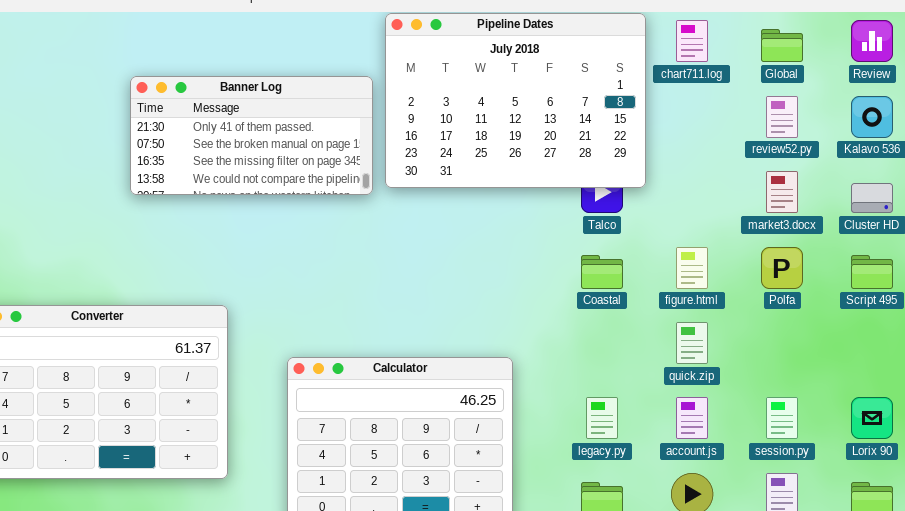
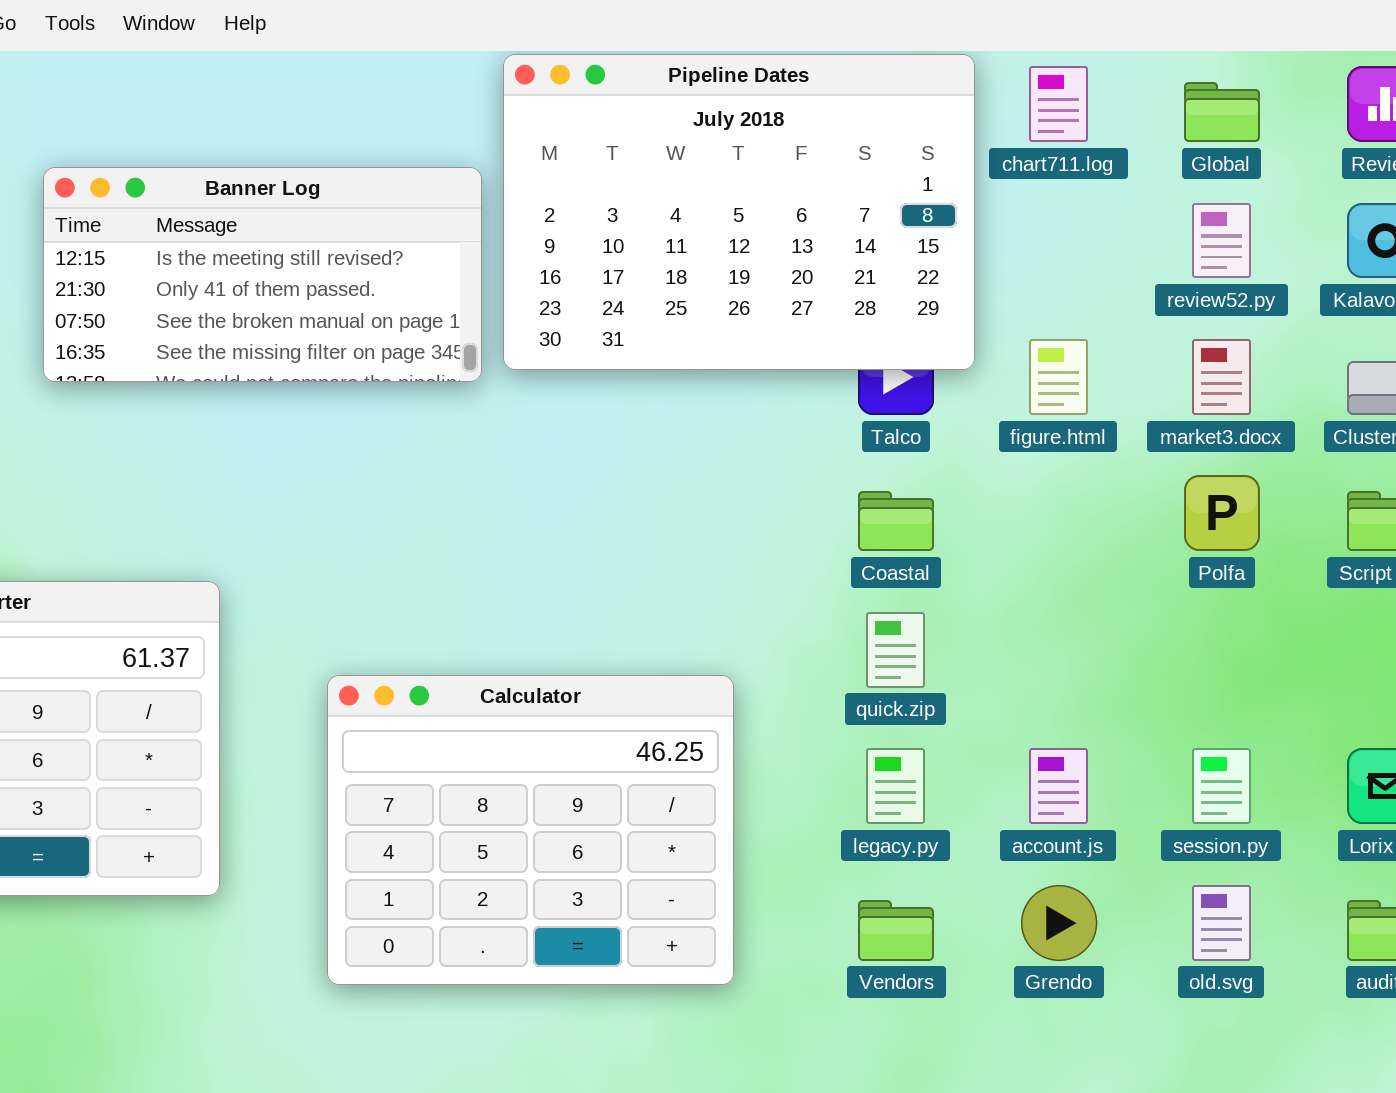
Banner Log: [130,76,373,195] -> [43,167,482,382], scrolled up 1 row
figure.html: [676,247,708,289] -> [1029,339,1088,415], moved
quick.zip: [676,322,708,364] -> [866,612,925,688], moved

